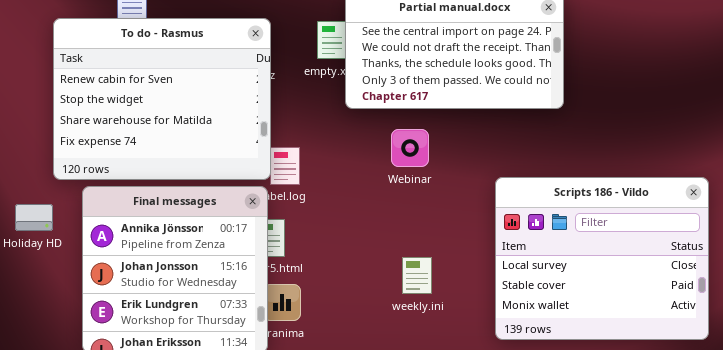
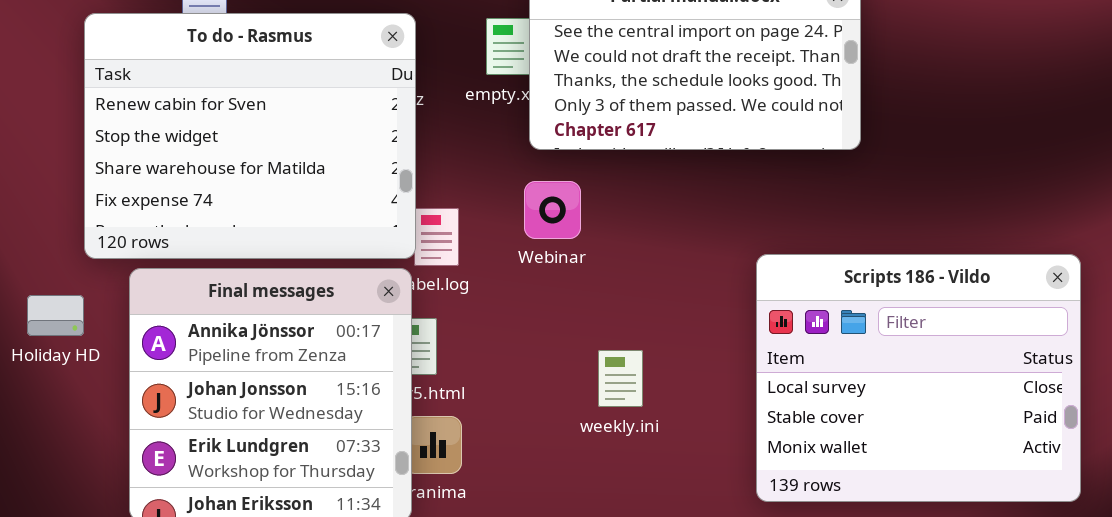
Webinar: [391,129,429,167] -> [524,181,581,239], moved
weekly.ini: [402,257,432,294] -> [598,350,643,407], moved

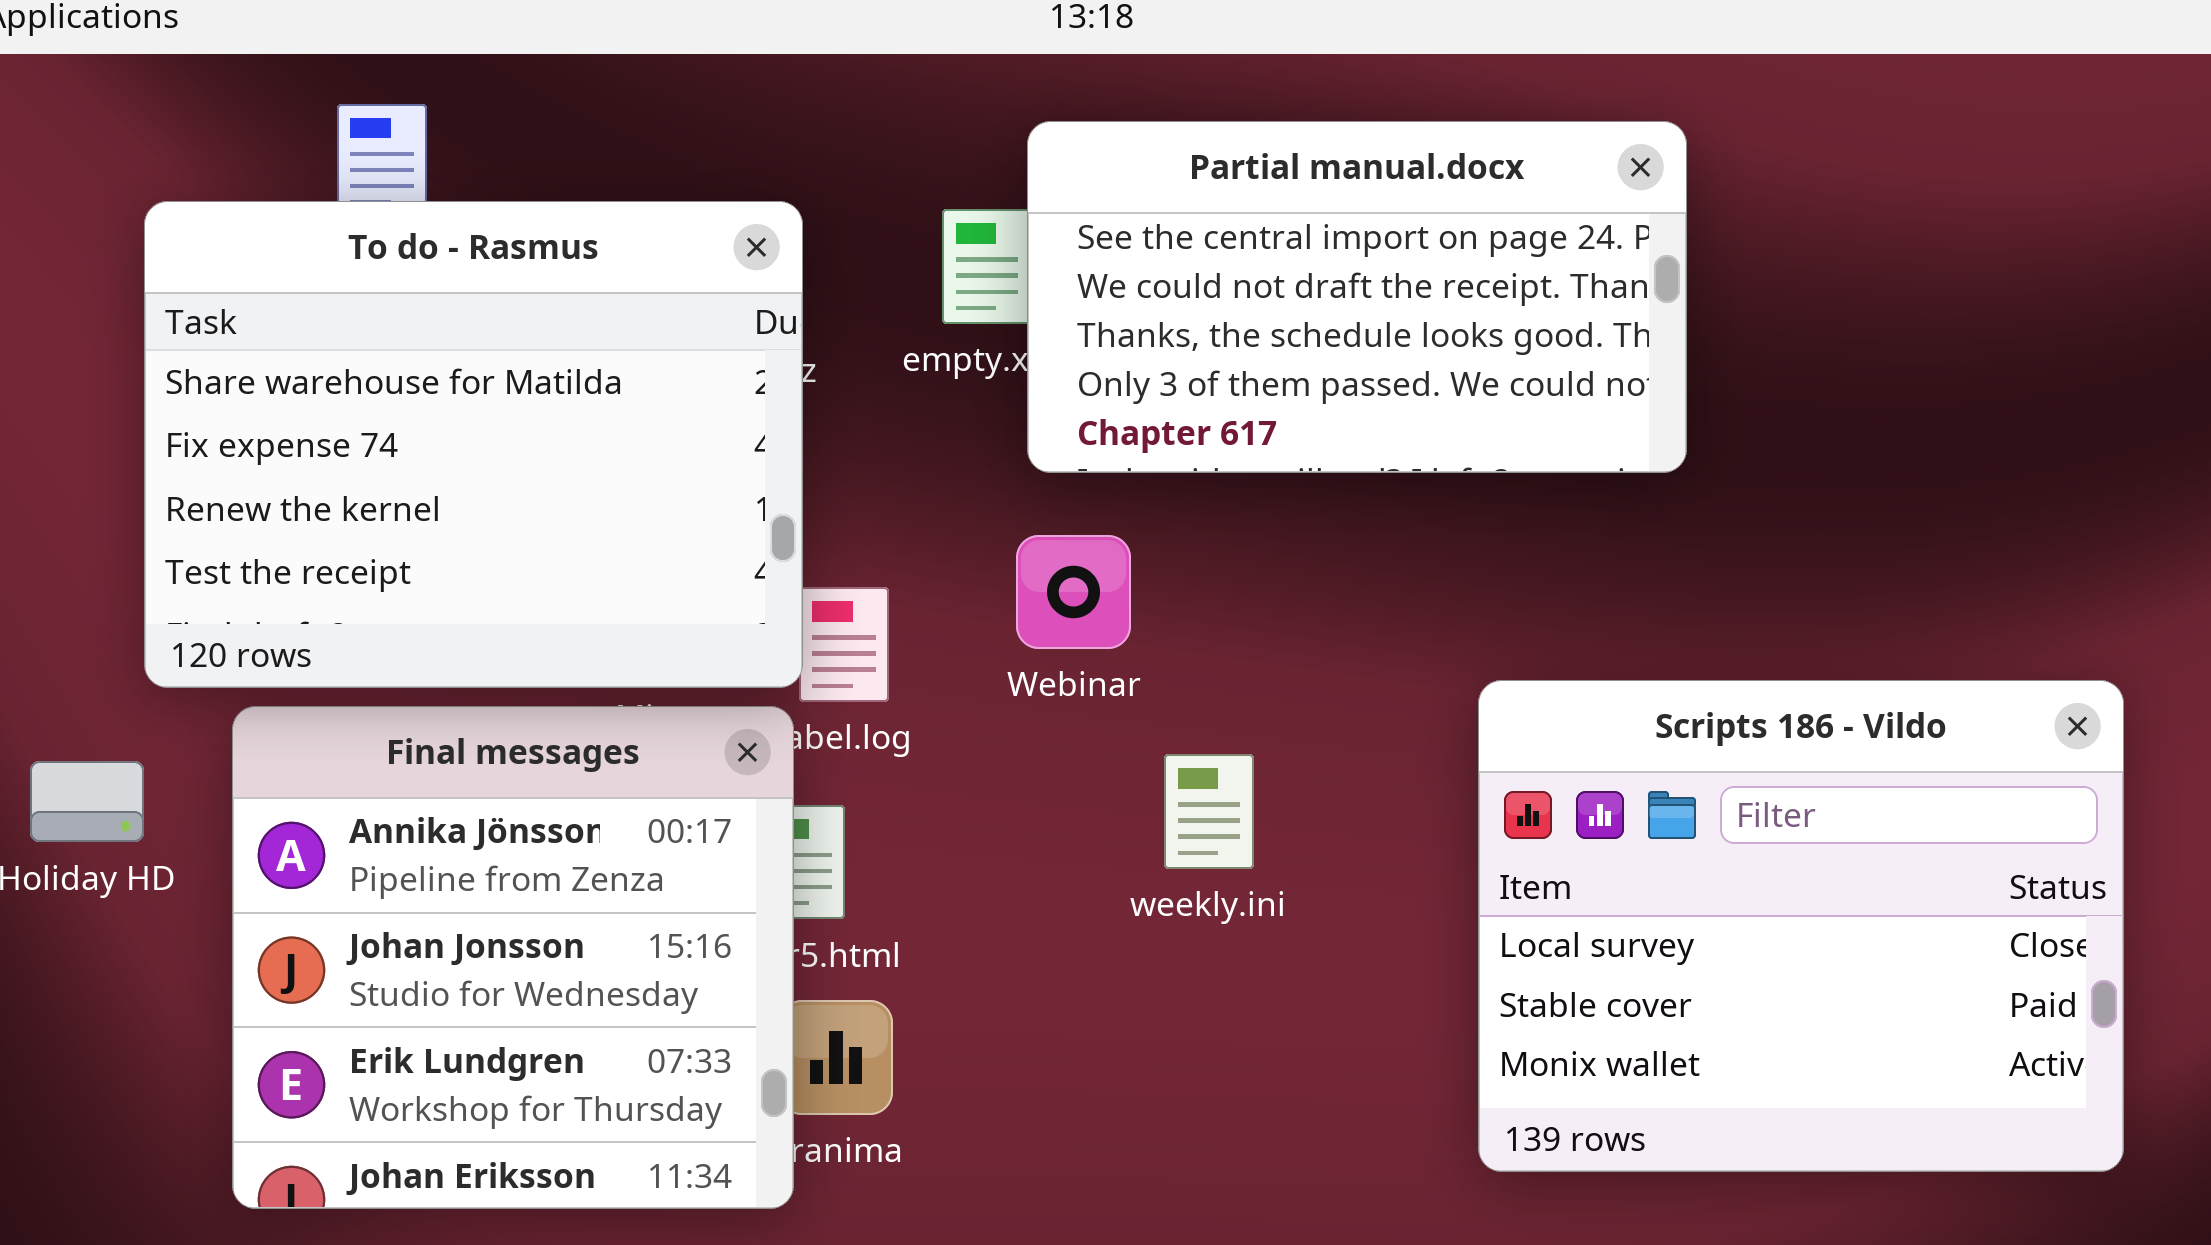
To do - Rasmus: [84,13,416,259] -> [144,201,803,688], scrolled down 2 rows
weekly.ini: [598,350,643,407] -> [1164,754,1254,869], moved

